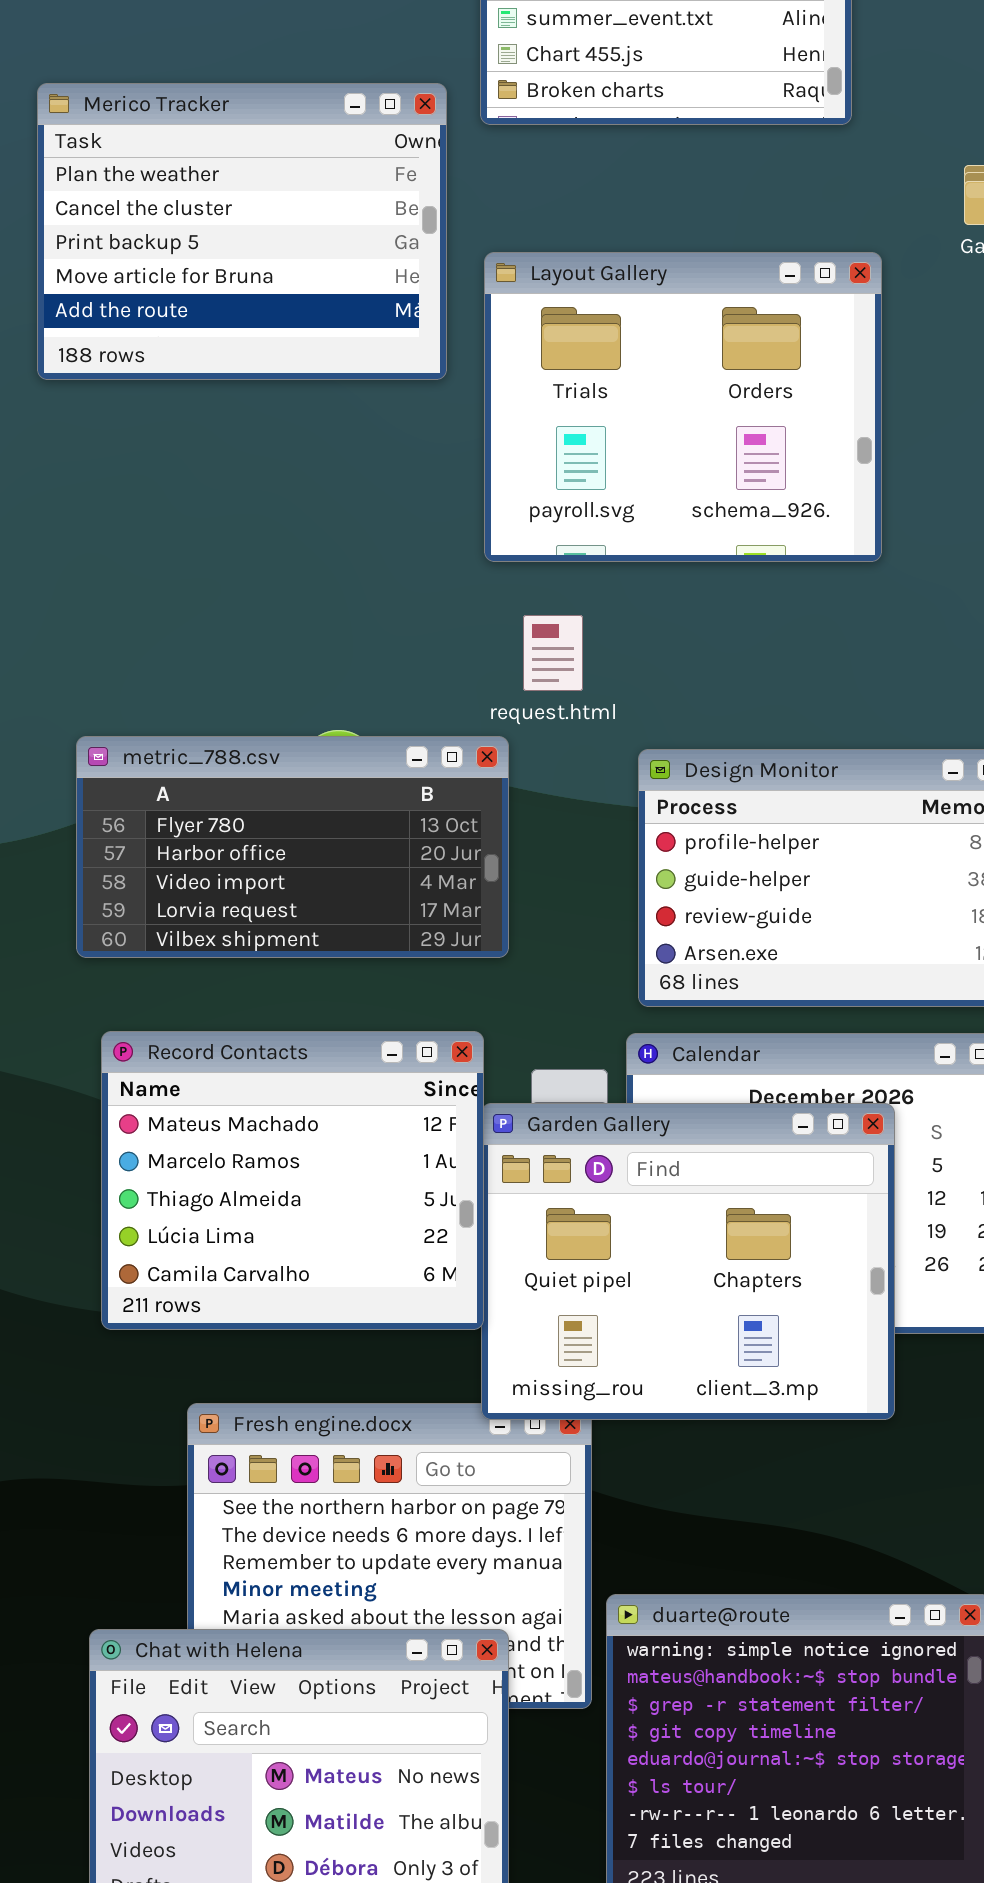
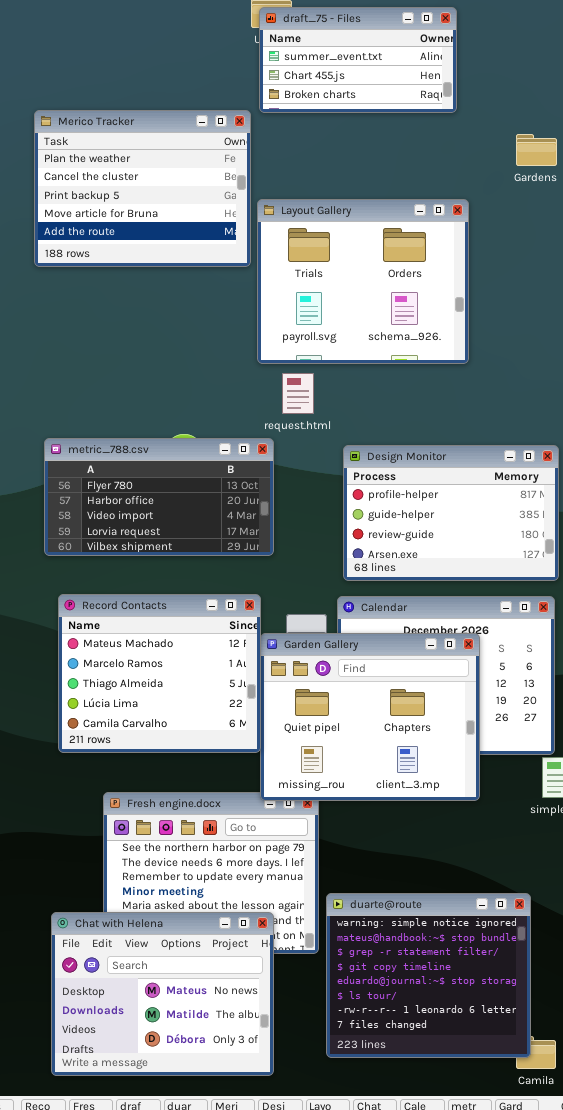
Merico Tracker: [37,83,447,380] -> [34,110,251,267], moved
Layout Gallery: [484,252,882,562] -> [257,199,469,364], moved

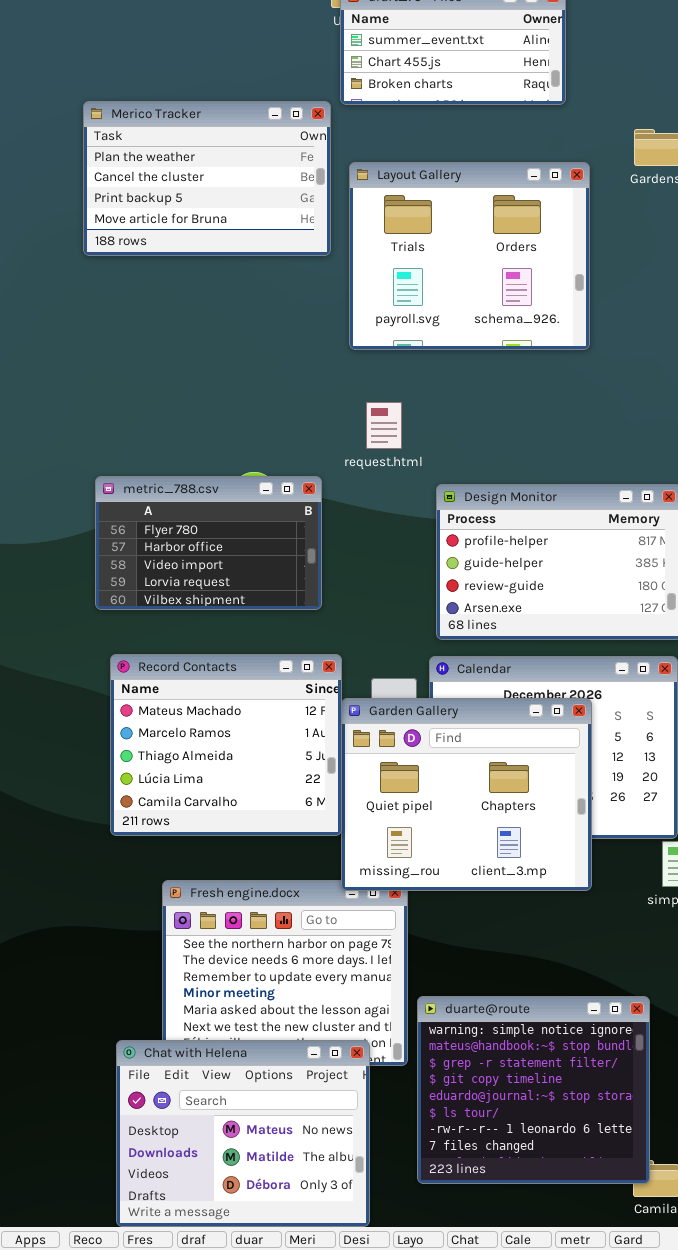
Merico Tracker: [34,110,251,267] -> [83,101,331,256], resized
Layout Gallery: [257,199,469,364] -> [349,162,590,350], moved
metric_788.csv: [44,438,274,556] -> [95,476,322,610], resized
Chat with Helena: [51,912,274,1076] -> [116,1040,370,1227], moved

